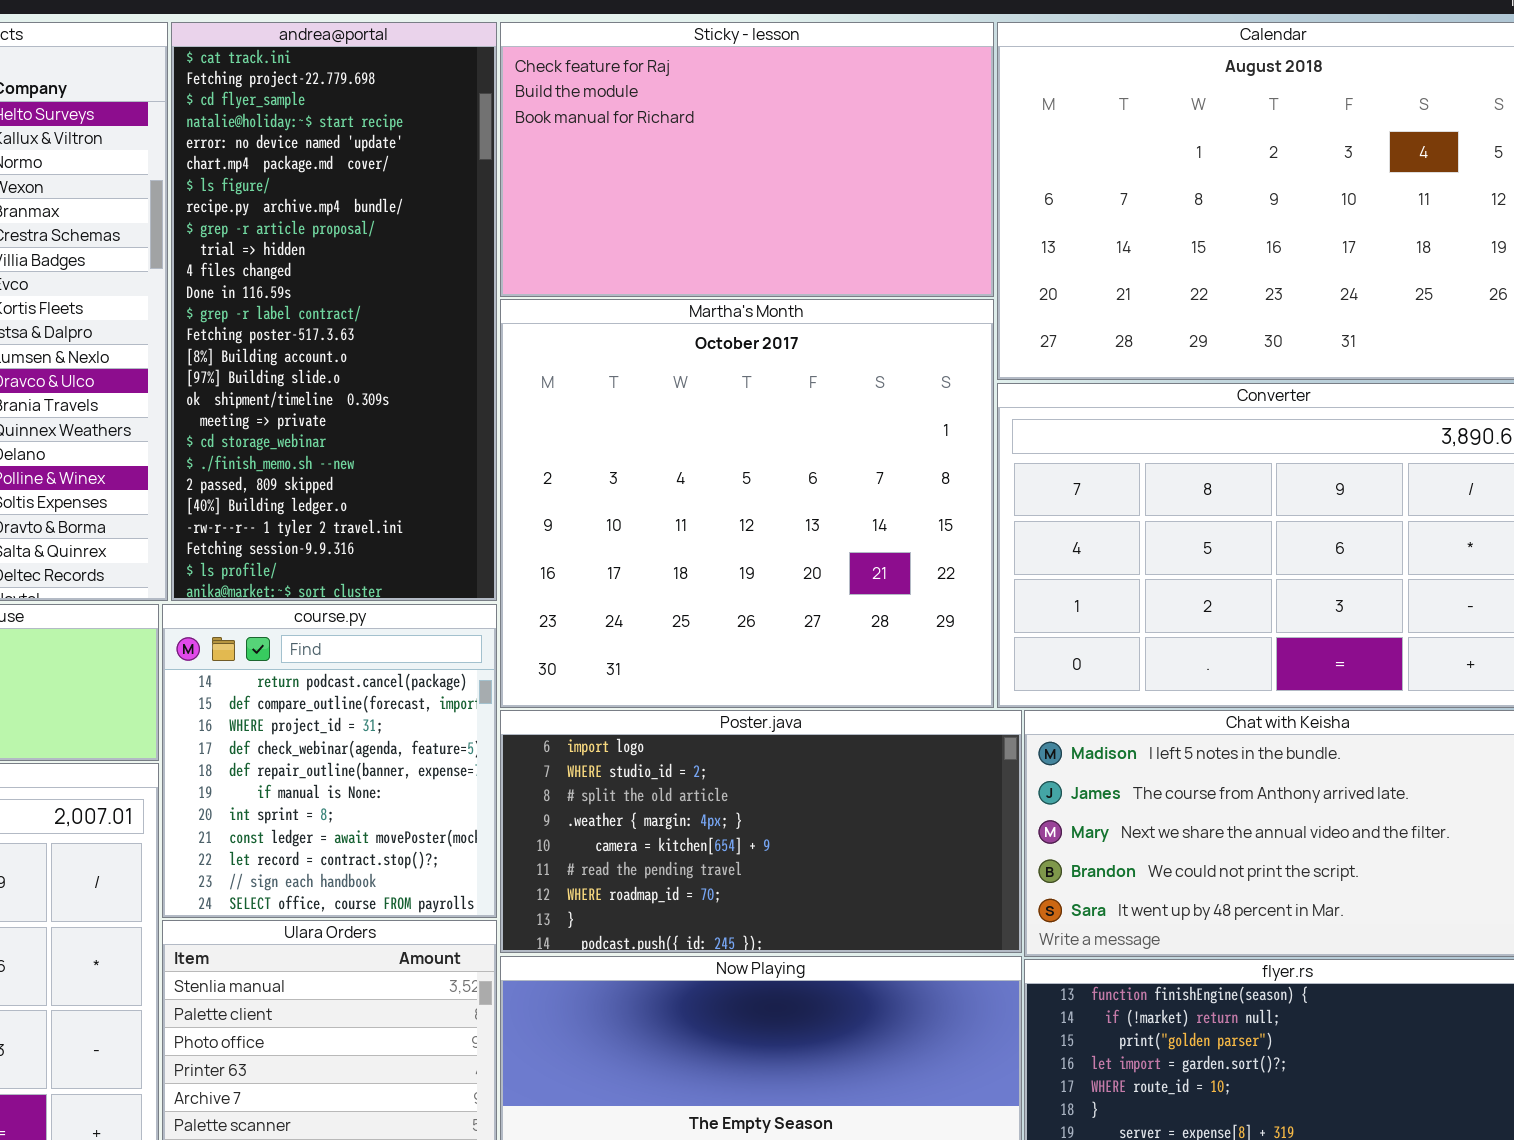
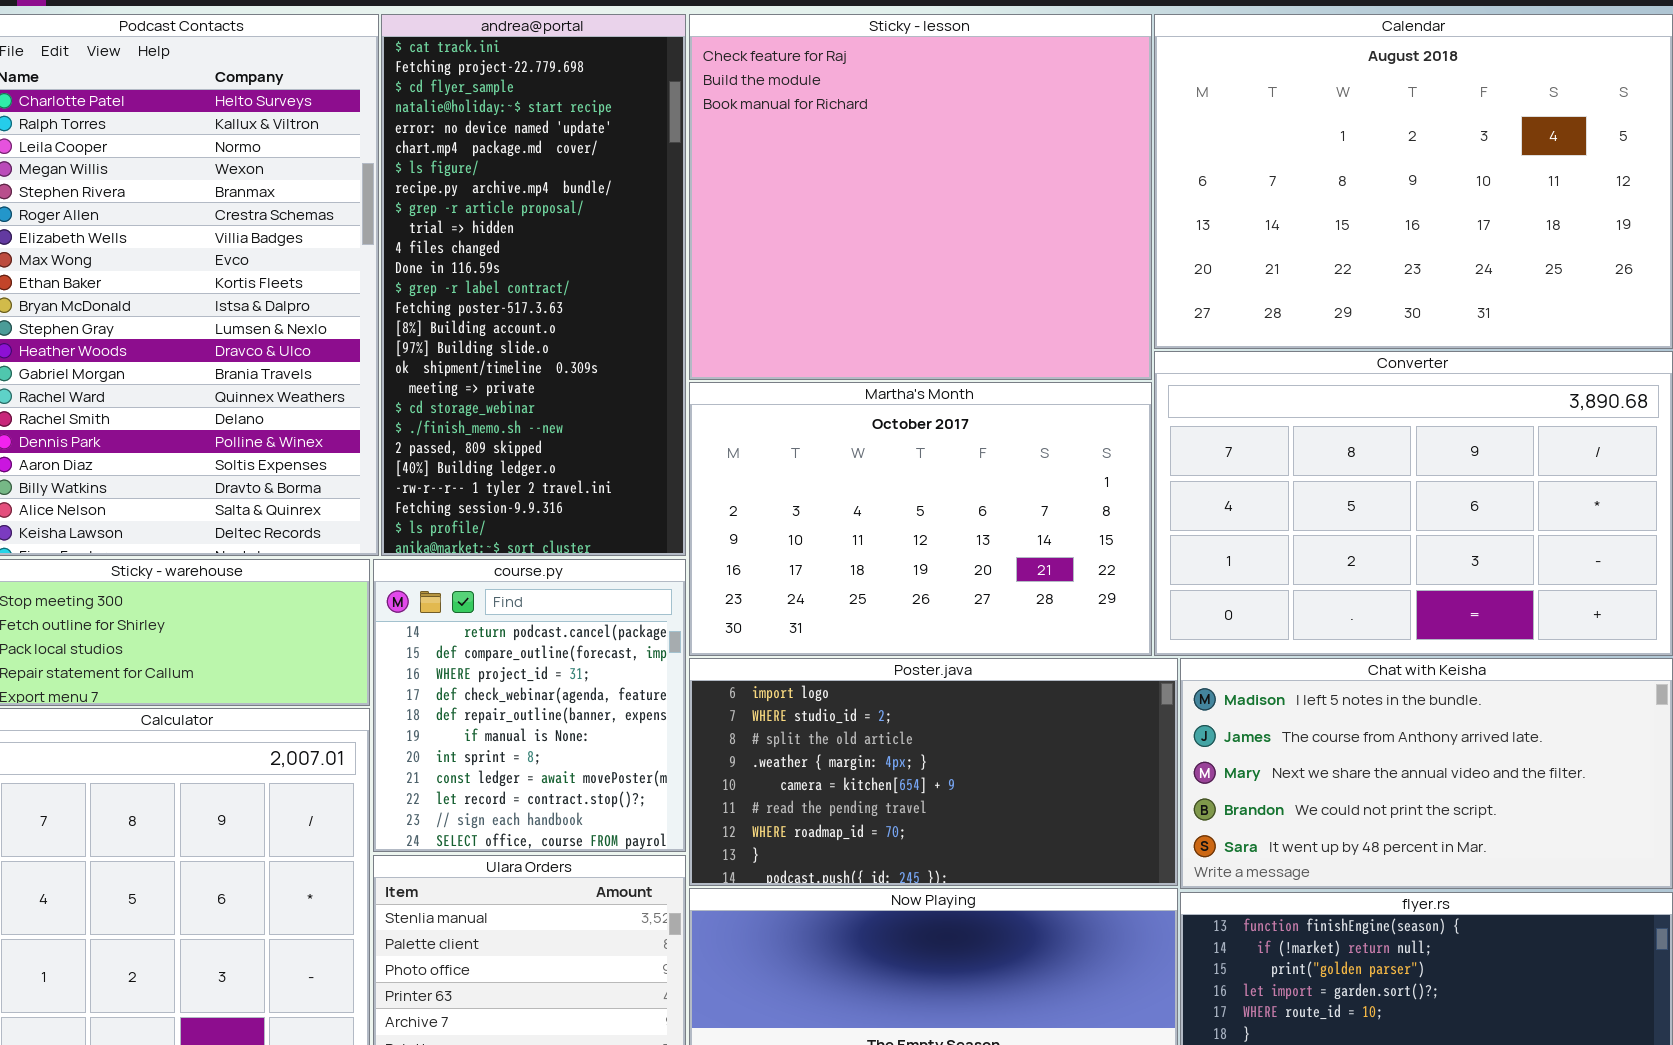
Sticky - lesson: [500,22,994,297] -> [689,14,1152,380], resized
Martha's Month: [500,299,994,708] -> [689,382,1152,656], resized

